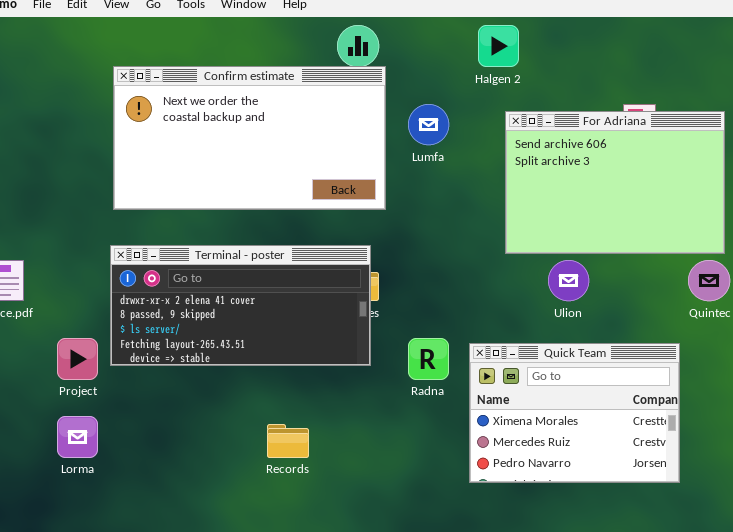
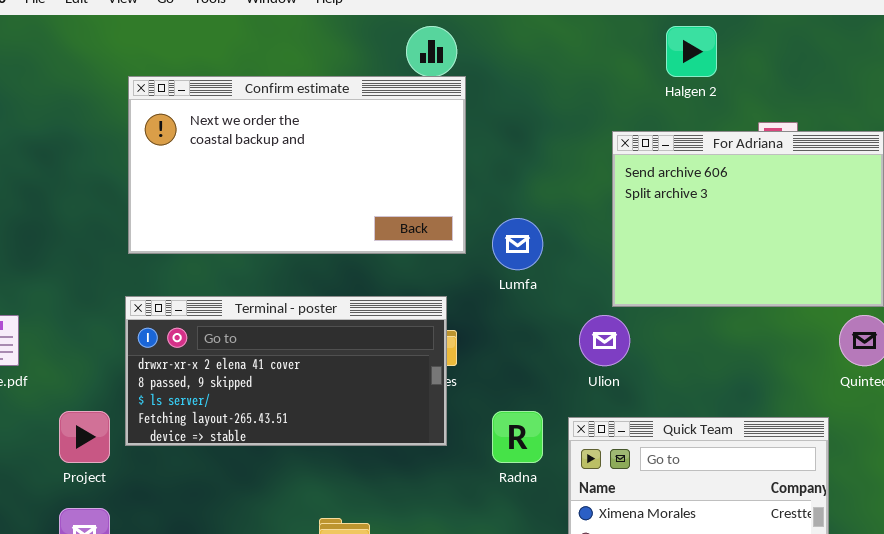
Halgen 2: [478,25,519,67] -> [666,26,717,77], moved
Lumfa: [408,104,449,145] -> [492,218,543,270], moved
Ulion: [548,260,589,301] -> [579,315,630,366], moved

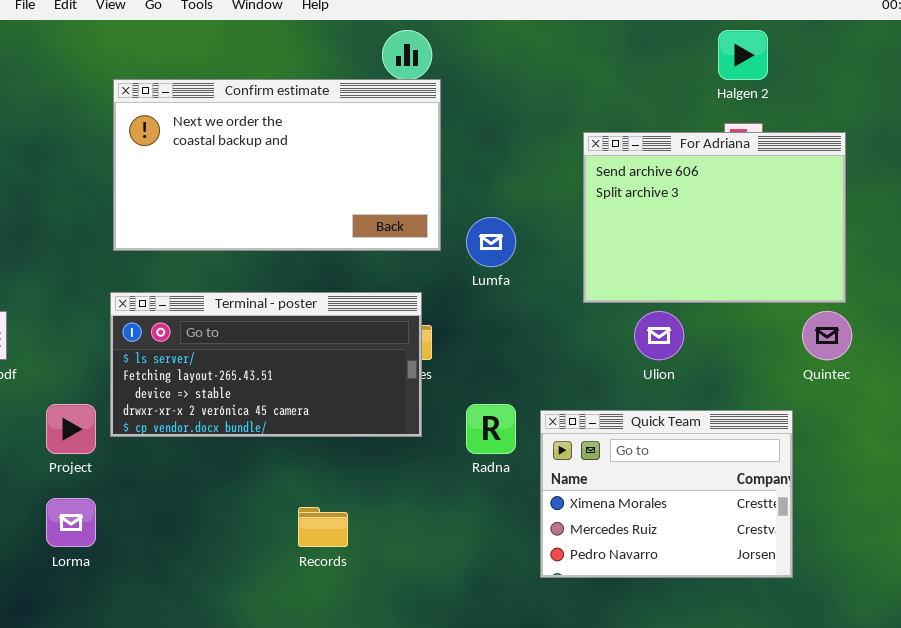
Halgen 2: [666,26,717,77] -> [718,30,768,80], moved
Terminal - poster: [125,296,447,446] -> [110,292,422,437], scrolled down 2 rows
Ulion: [579,315,630,366] -> [634,311,684,360], moved

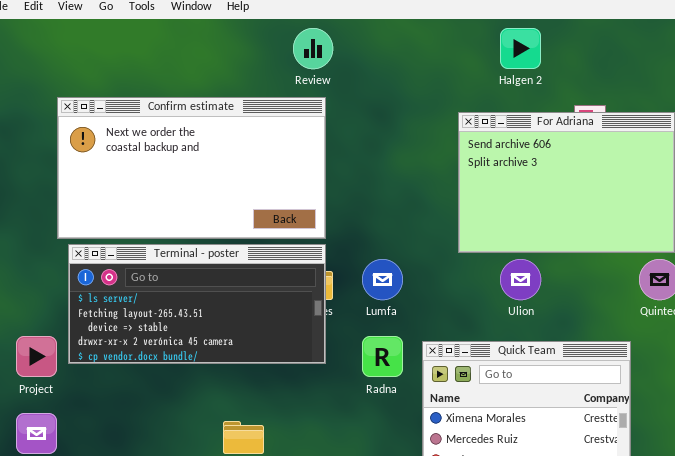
Halgen 2: [718,30,768,80] -> [500,28,541,69], moved
Confirm estimate: [113,79,441,251] -> [57,97,326,239], moved
Lumfa: [466,217,516,267] -> [362,259,403,300], moved

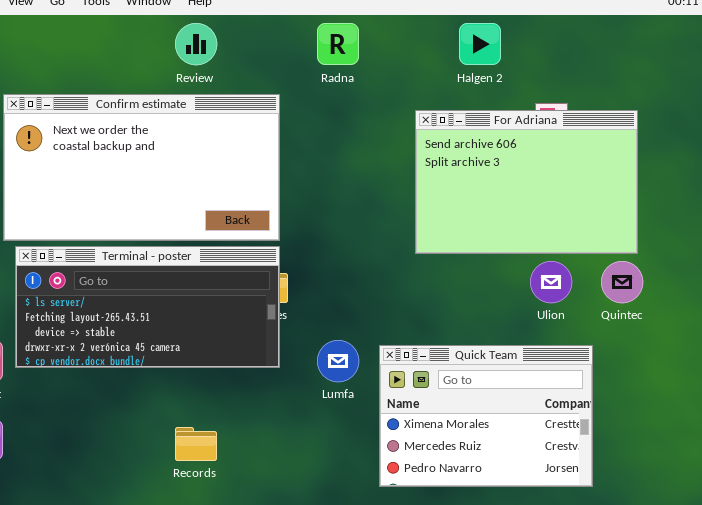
Review: [293,28,333,69] -> [175,23,217,65], moved
Lumfa: [362,259,403,300] -> [317,340,359,382], moved
Ulion: [500,259,541,300] -> [530,261,572,303], moved
Radna: [362,336,403,377] -> [317,23,359,65], moved

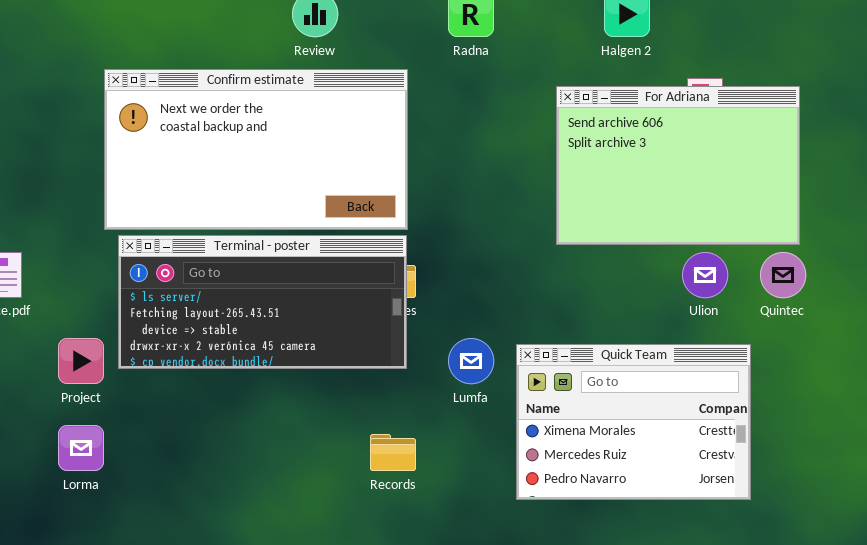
Records: [175,427,217,461] -> [370,434,416,471], moved

